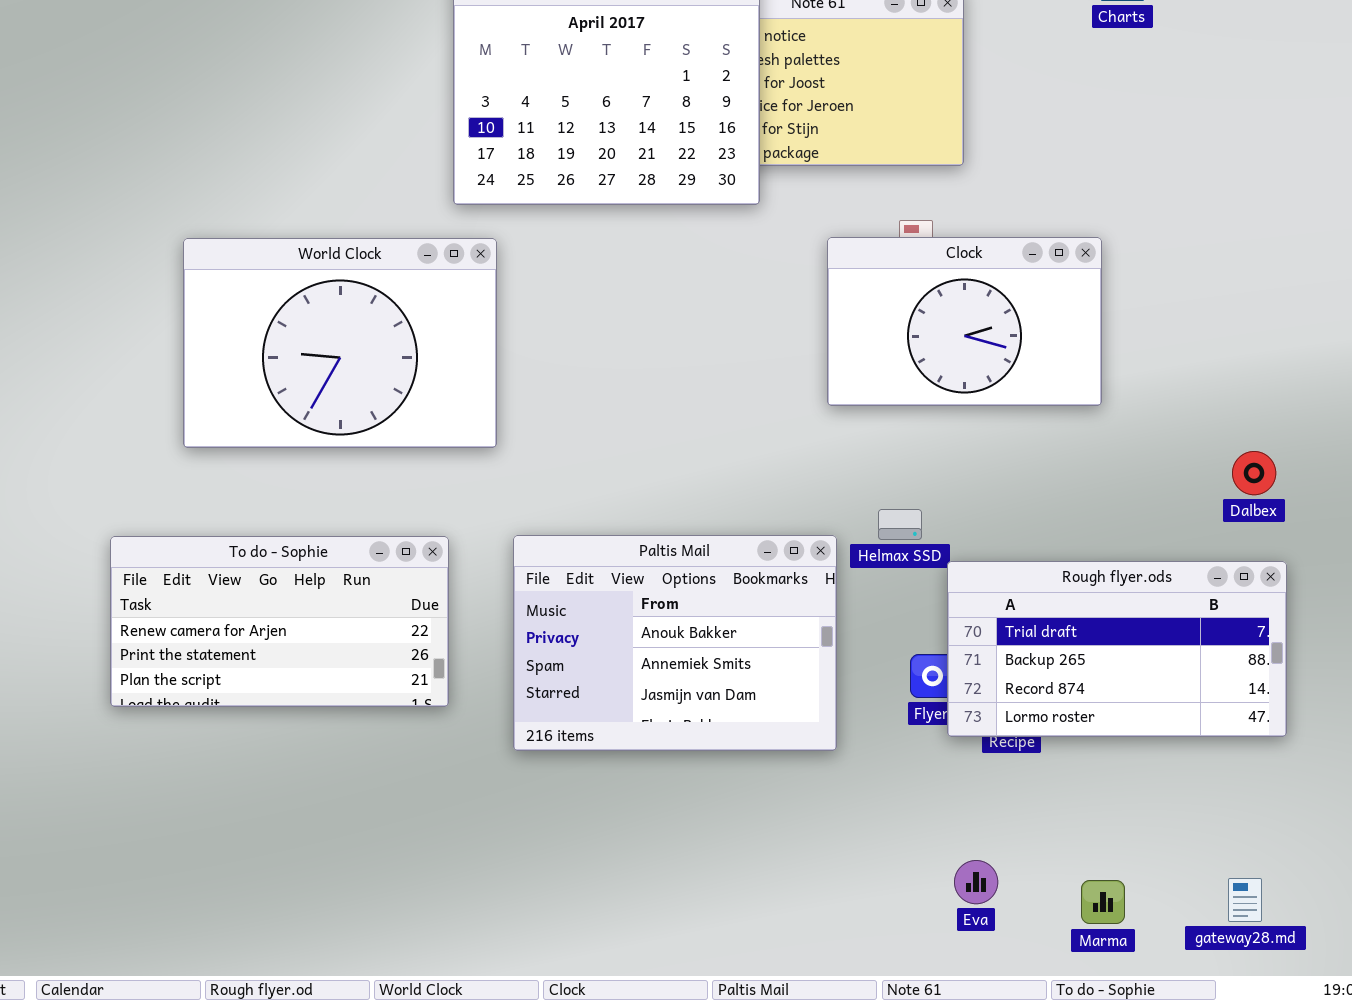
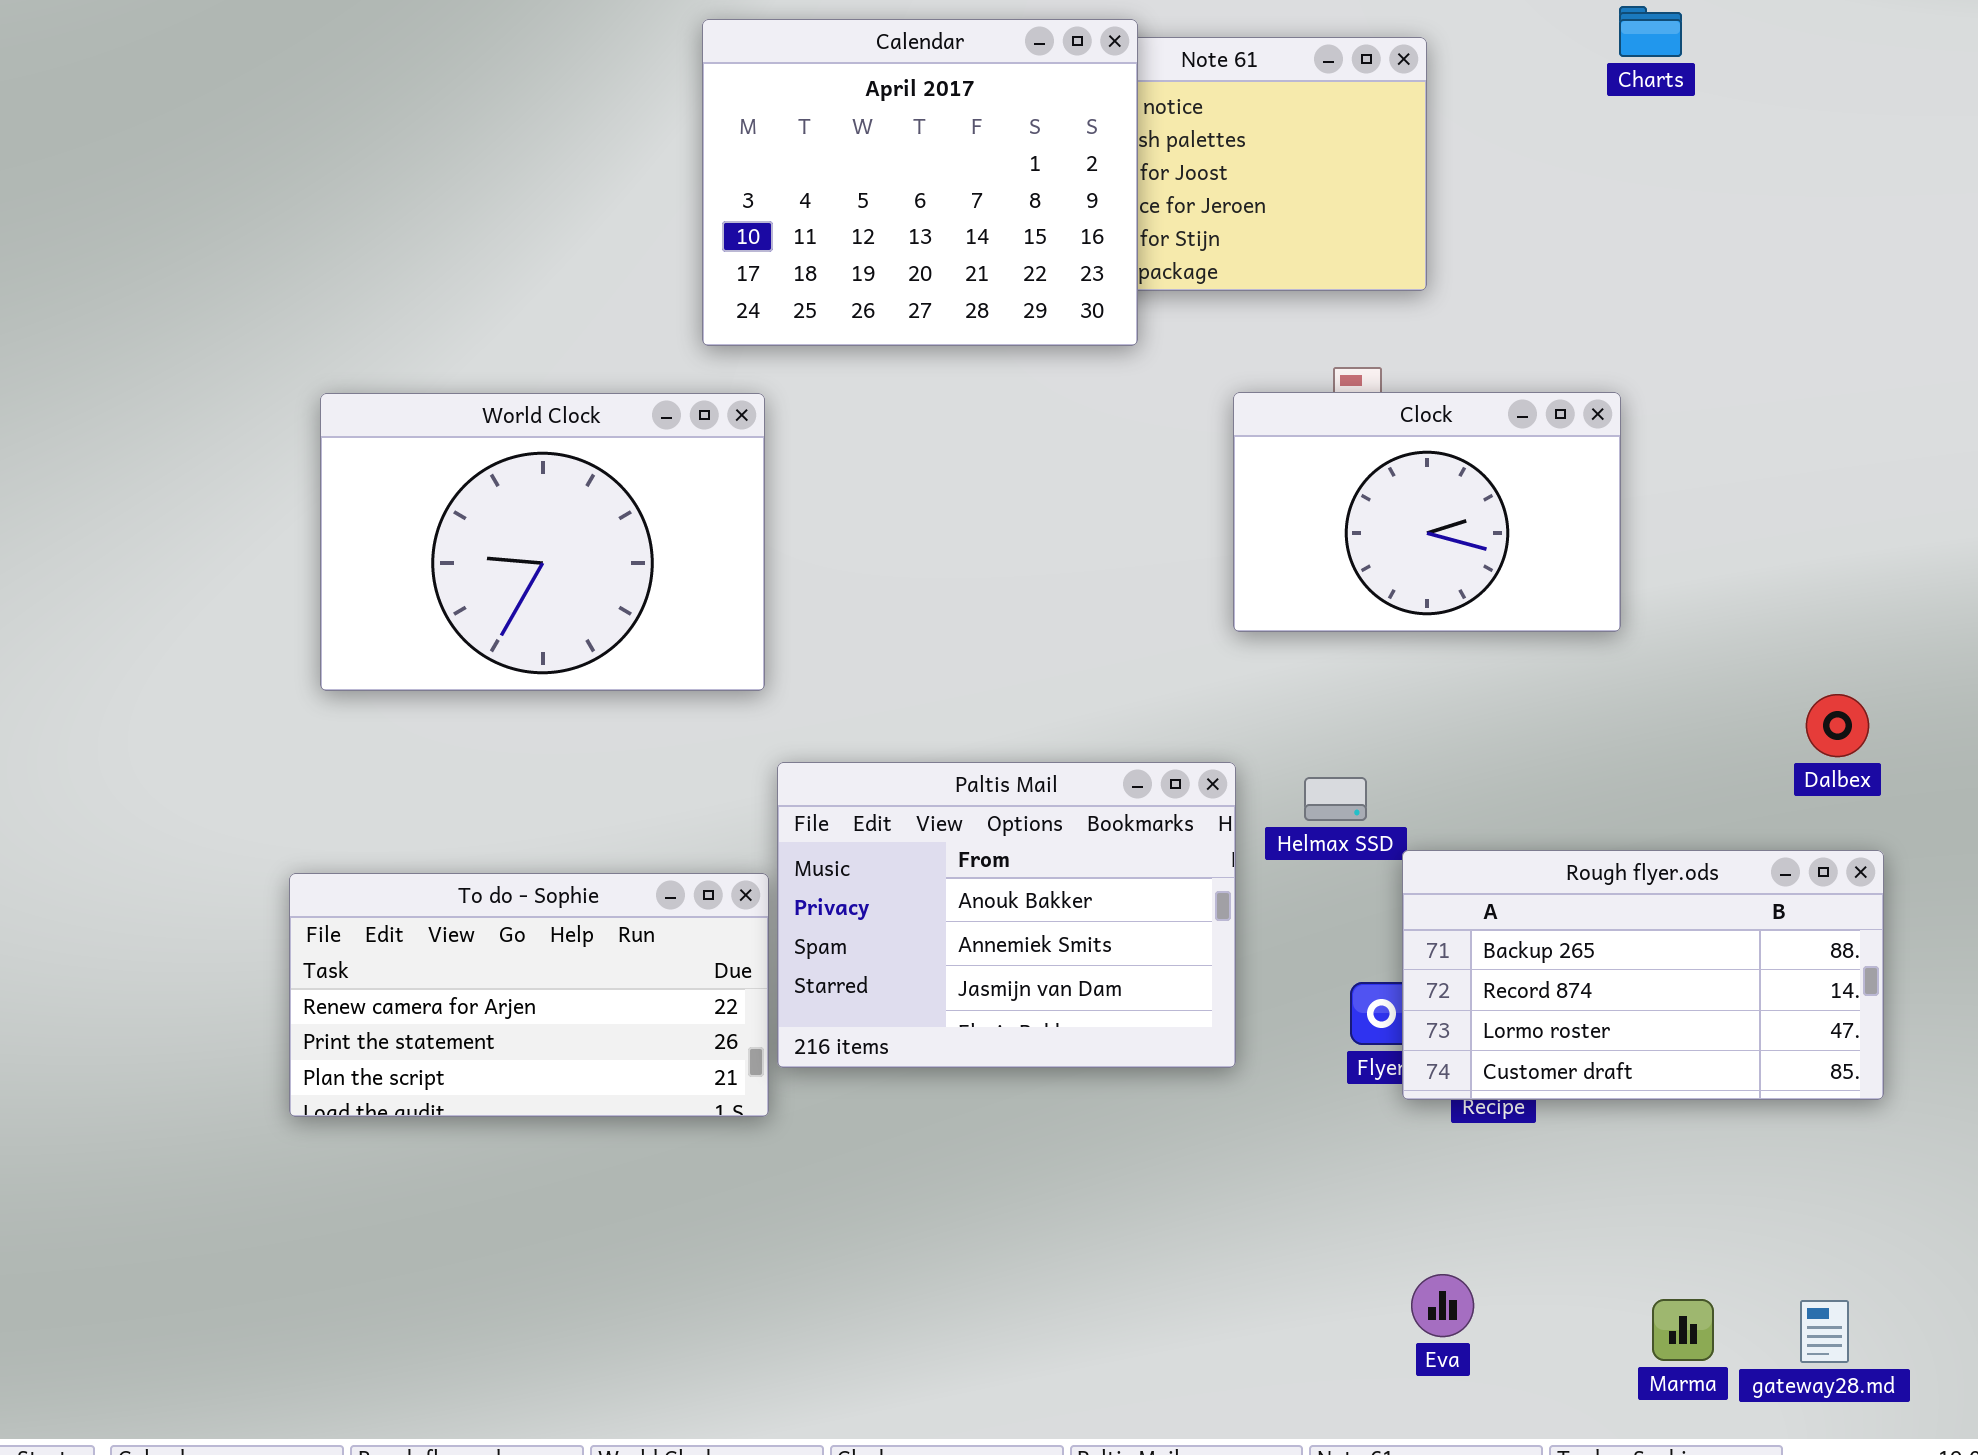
Paltis Mail: [513,535,837,751] -> [777,762,1236,1068], moved
To do - Sophie: [110,536,449,707] -> [289,873,769,1117], moved
Rough flyer.ods: [947,561,1287,737] -> [1402,850,1884,1100], scrolled down 1 row
Marma: [1081,880,1125,924] -> [1652,1299,1714,1361], moved

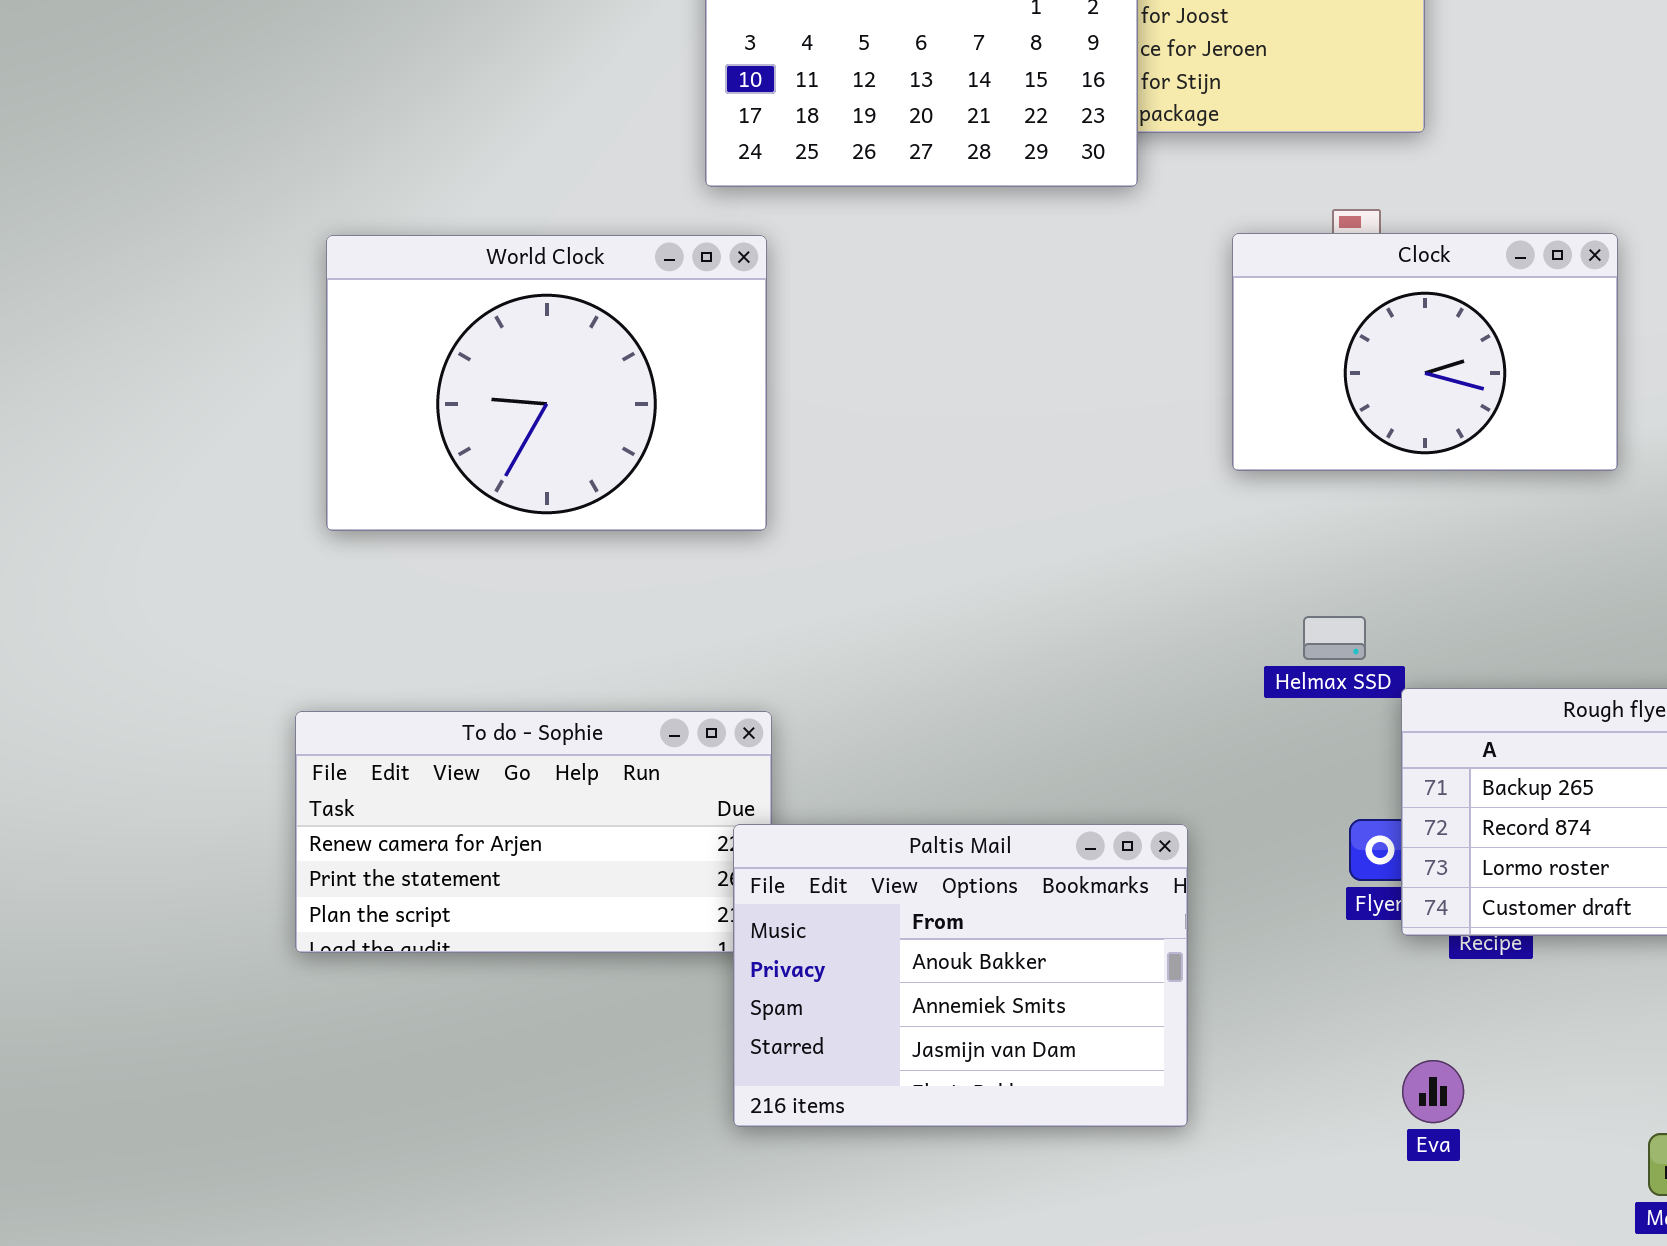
Paltis Mail: [777,762,1236,1068] -> [733,824,1188,1127], moved
Eva: [1411,1274,1474,1337] -> [1402,1060,1464,1123], moved

